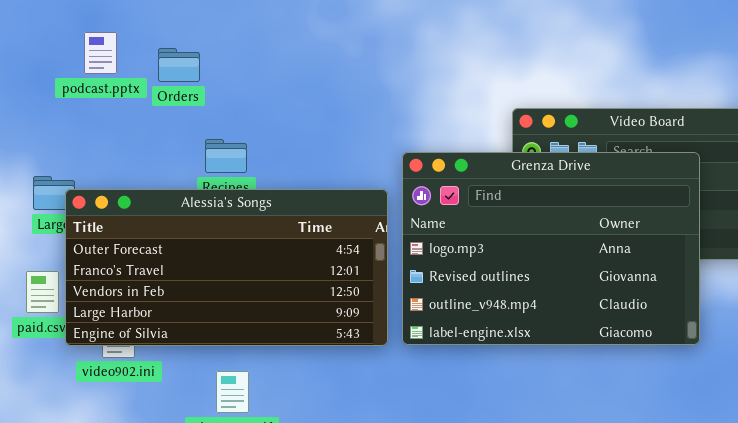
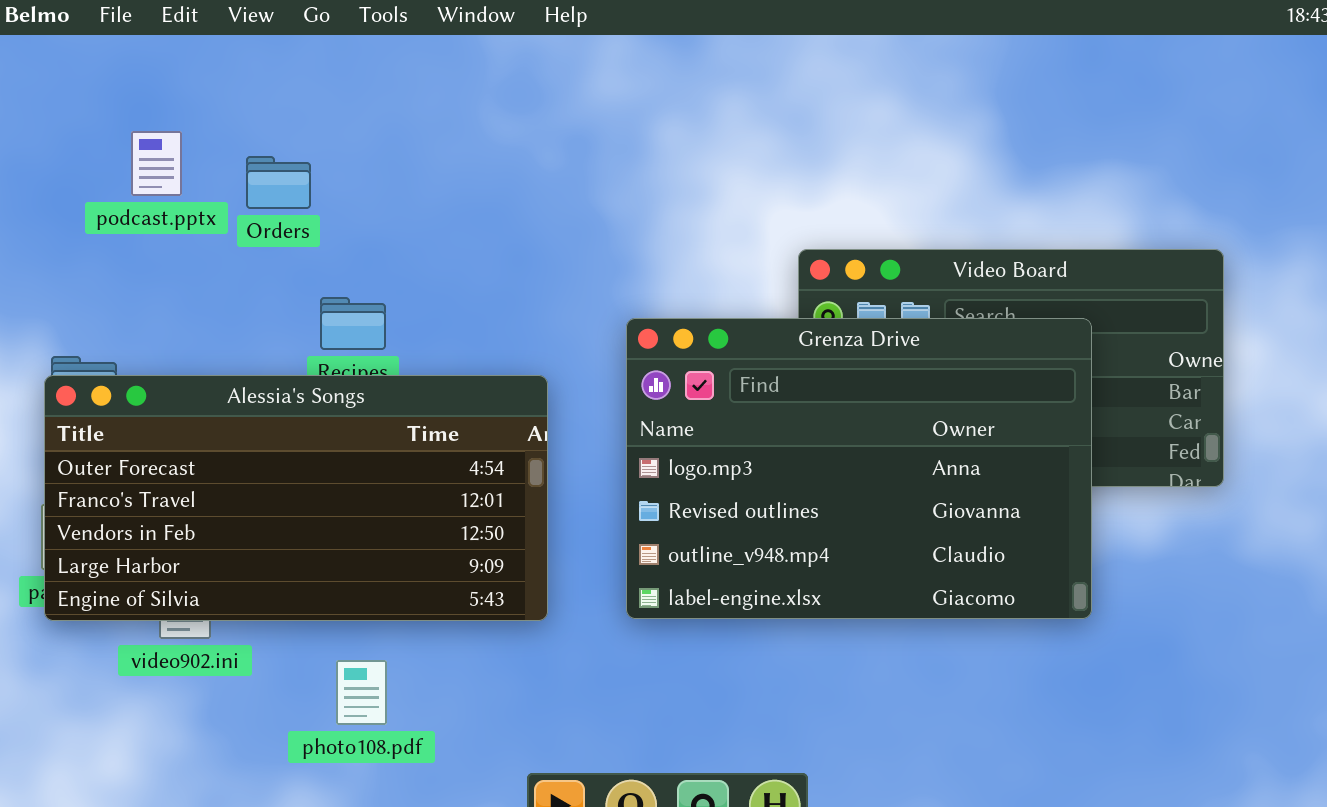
Alessia's Songs: [65,189,388,346] -> [44,375,548,621], moved

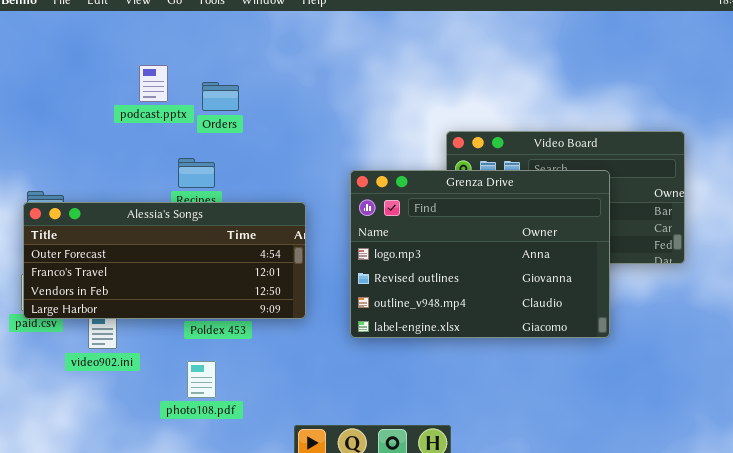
podcast.pptx: [131,131,182,196] -> [139,65,168,102], moved
Orders: [246,156,311,209] -> [202,82,239,111], moved
Alessia's Songs: [44,375,548,621] -> [23,202,306,319], resized

